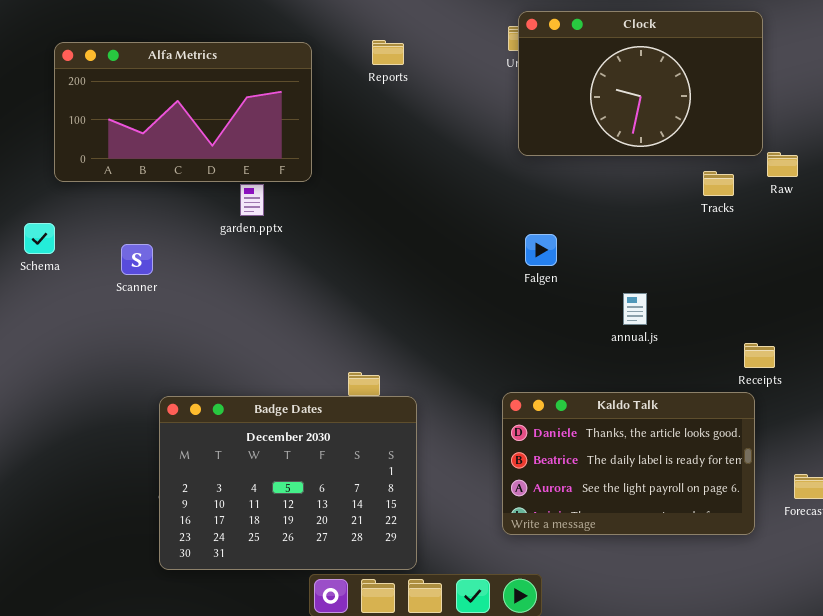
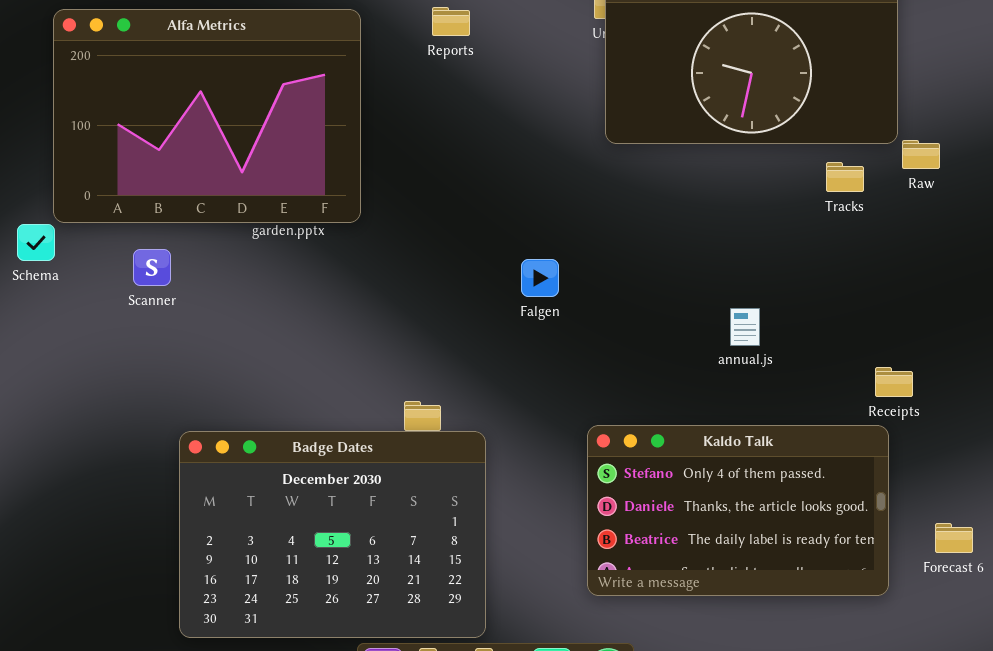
Alfa Metrics: [54,42,312,182] -> [53,9,361,223], resized
Falgen: [525,234,557,266] -> [521,259,559,297], moved
Kaldo Talk: [502,392,755,535] -> [587,425,889,596], scrolled up 1 row

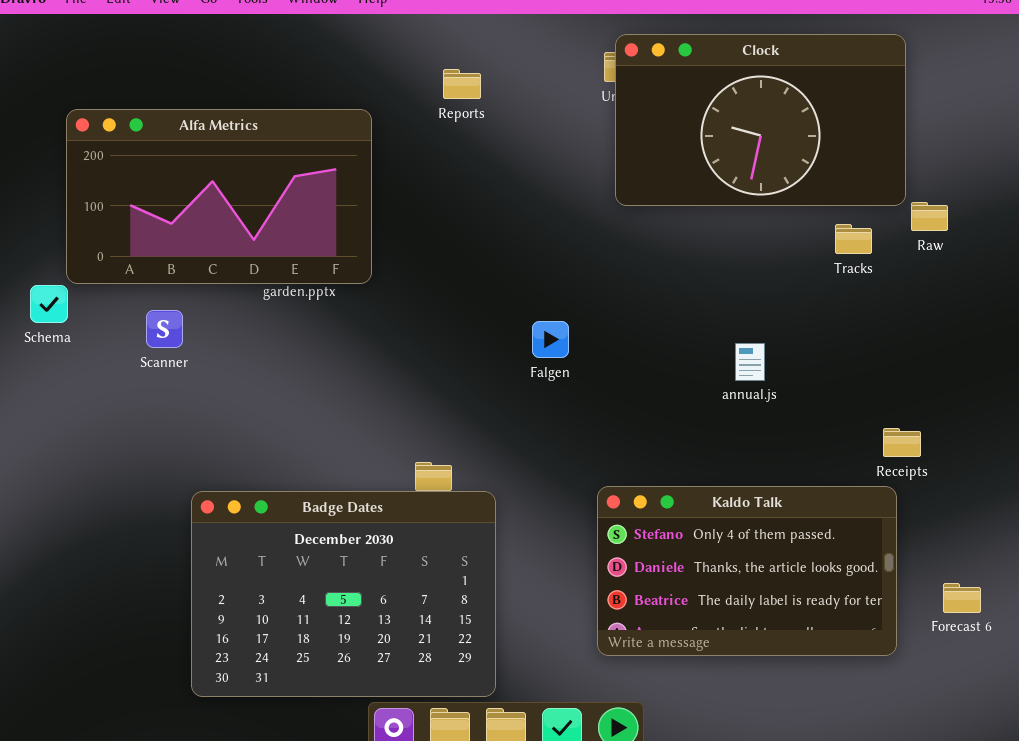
Alfa Metrics: [53,9,361,223] -> [66,109,372,284], resized
annual.js: [730,308,760,346] -> [735,343,765,381], moved

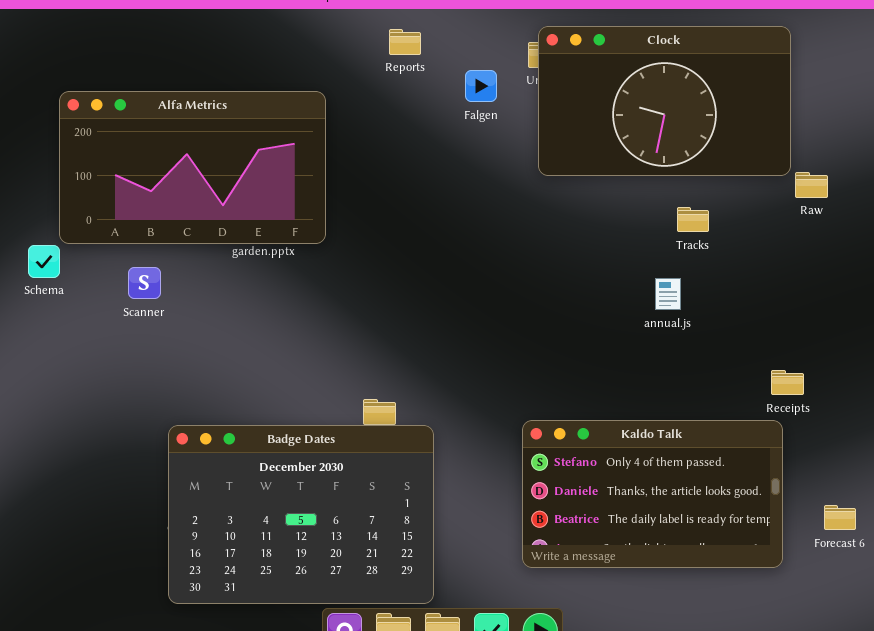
Reports: [443,69,481,99] -> [389,29,421,55], moved
Tracks: [835,224,872,254] -> [677,207,709,232], moved
Falgen: [532,321,569,358] -> [465,70,497,102], moved
annual.js: [735,343,765,381] -> [655,278,681,310], moved

